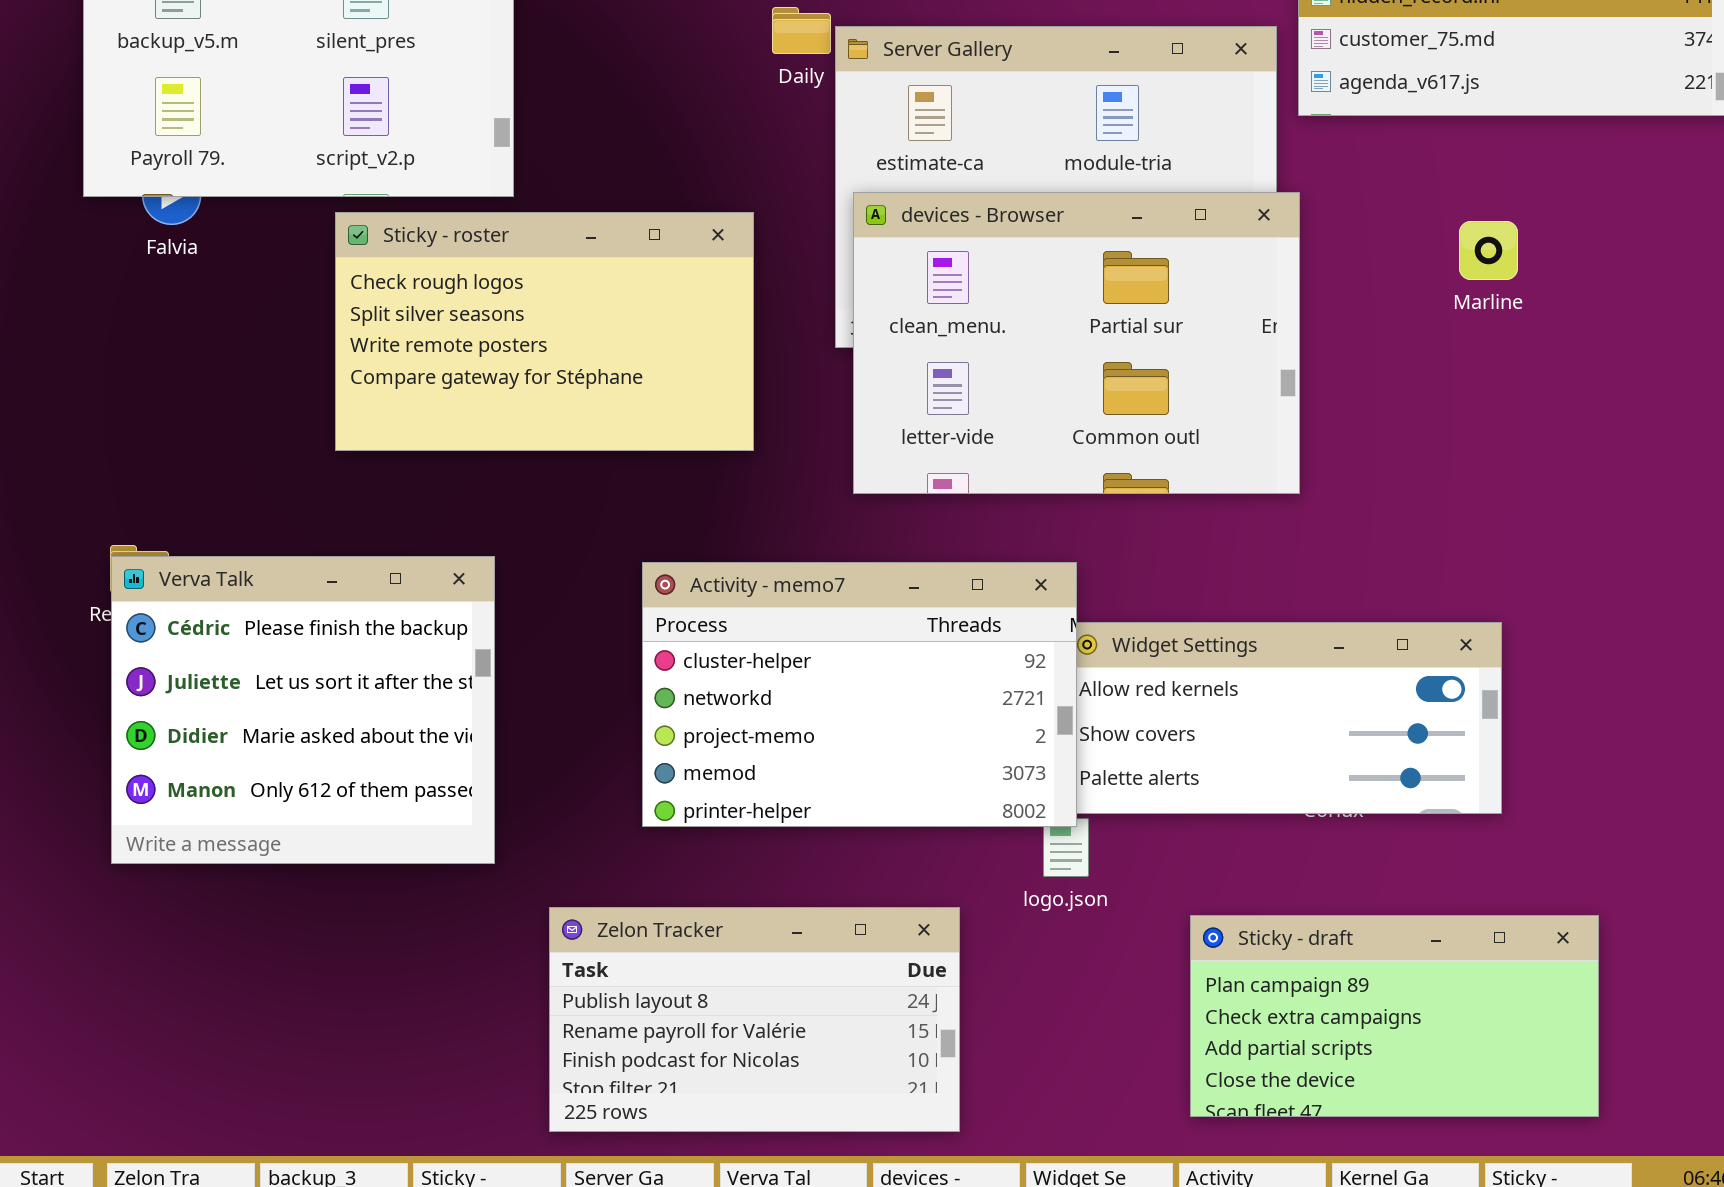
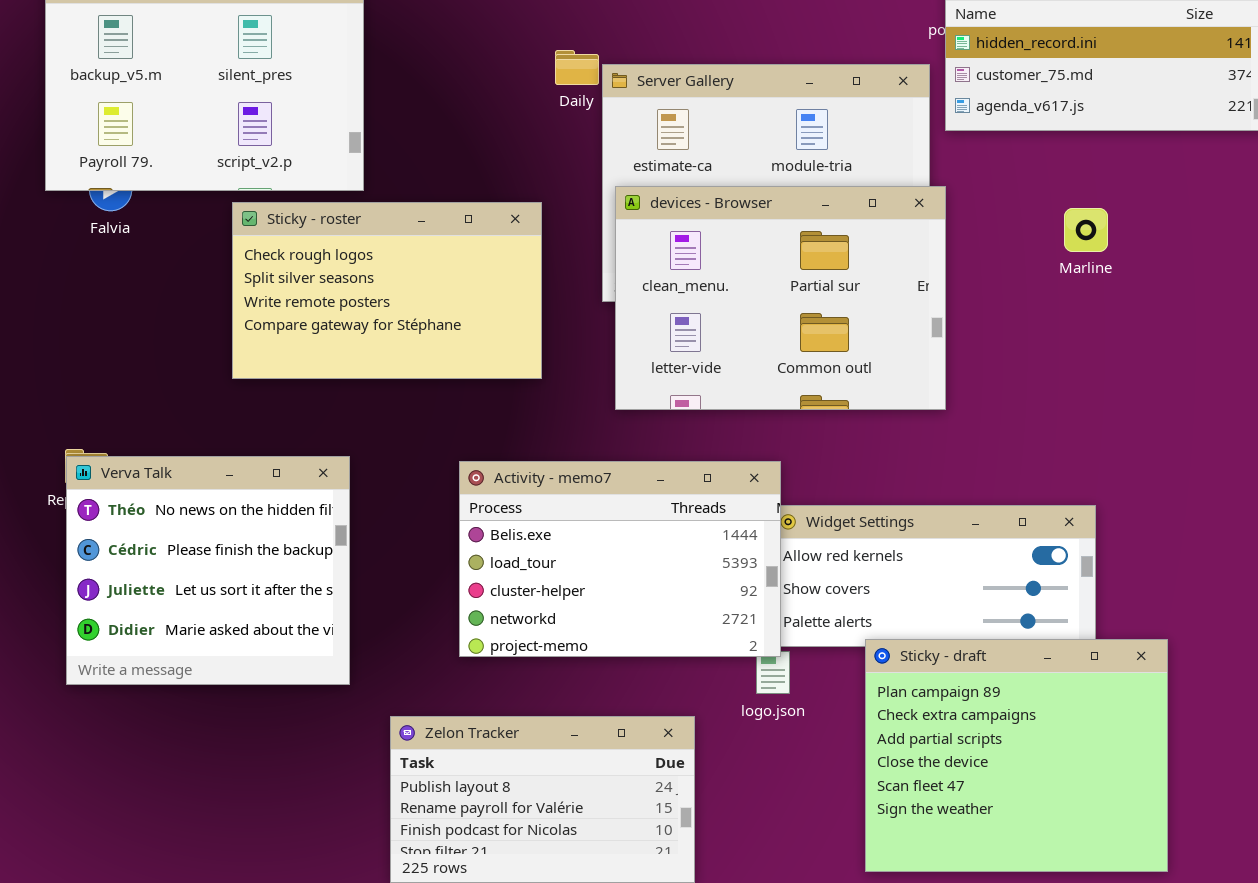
Verva Talk: [111,556,495,864] -> [66,456,350,685], scrolled up 1 row
Activity - memo7: [642,562,1077,827] -> [459,461,781,657], scrolled up 2 rows
Sticky - draft: [1190,915,1599,1117] -> [865,639,1168,872], resized

